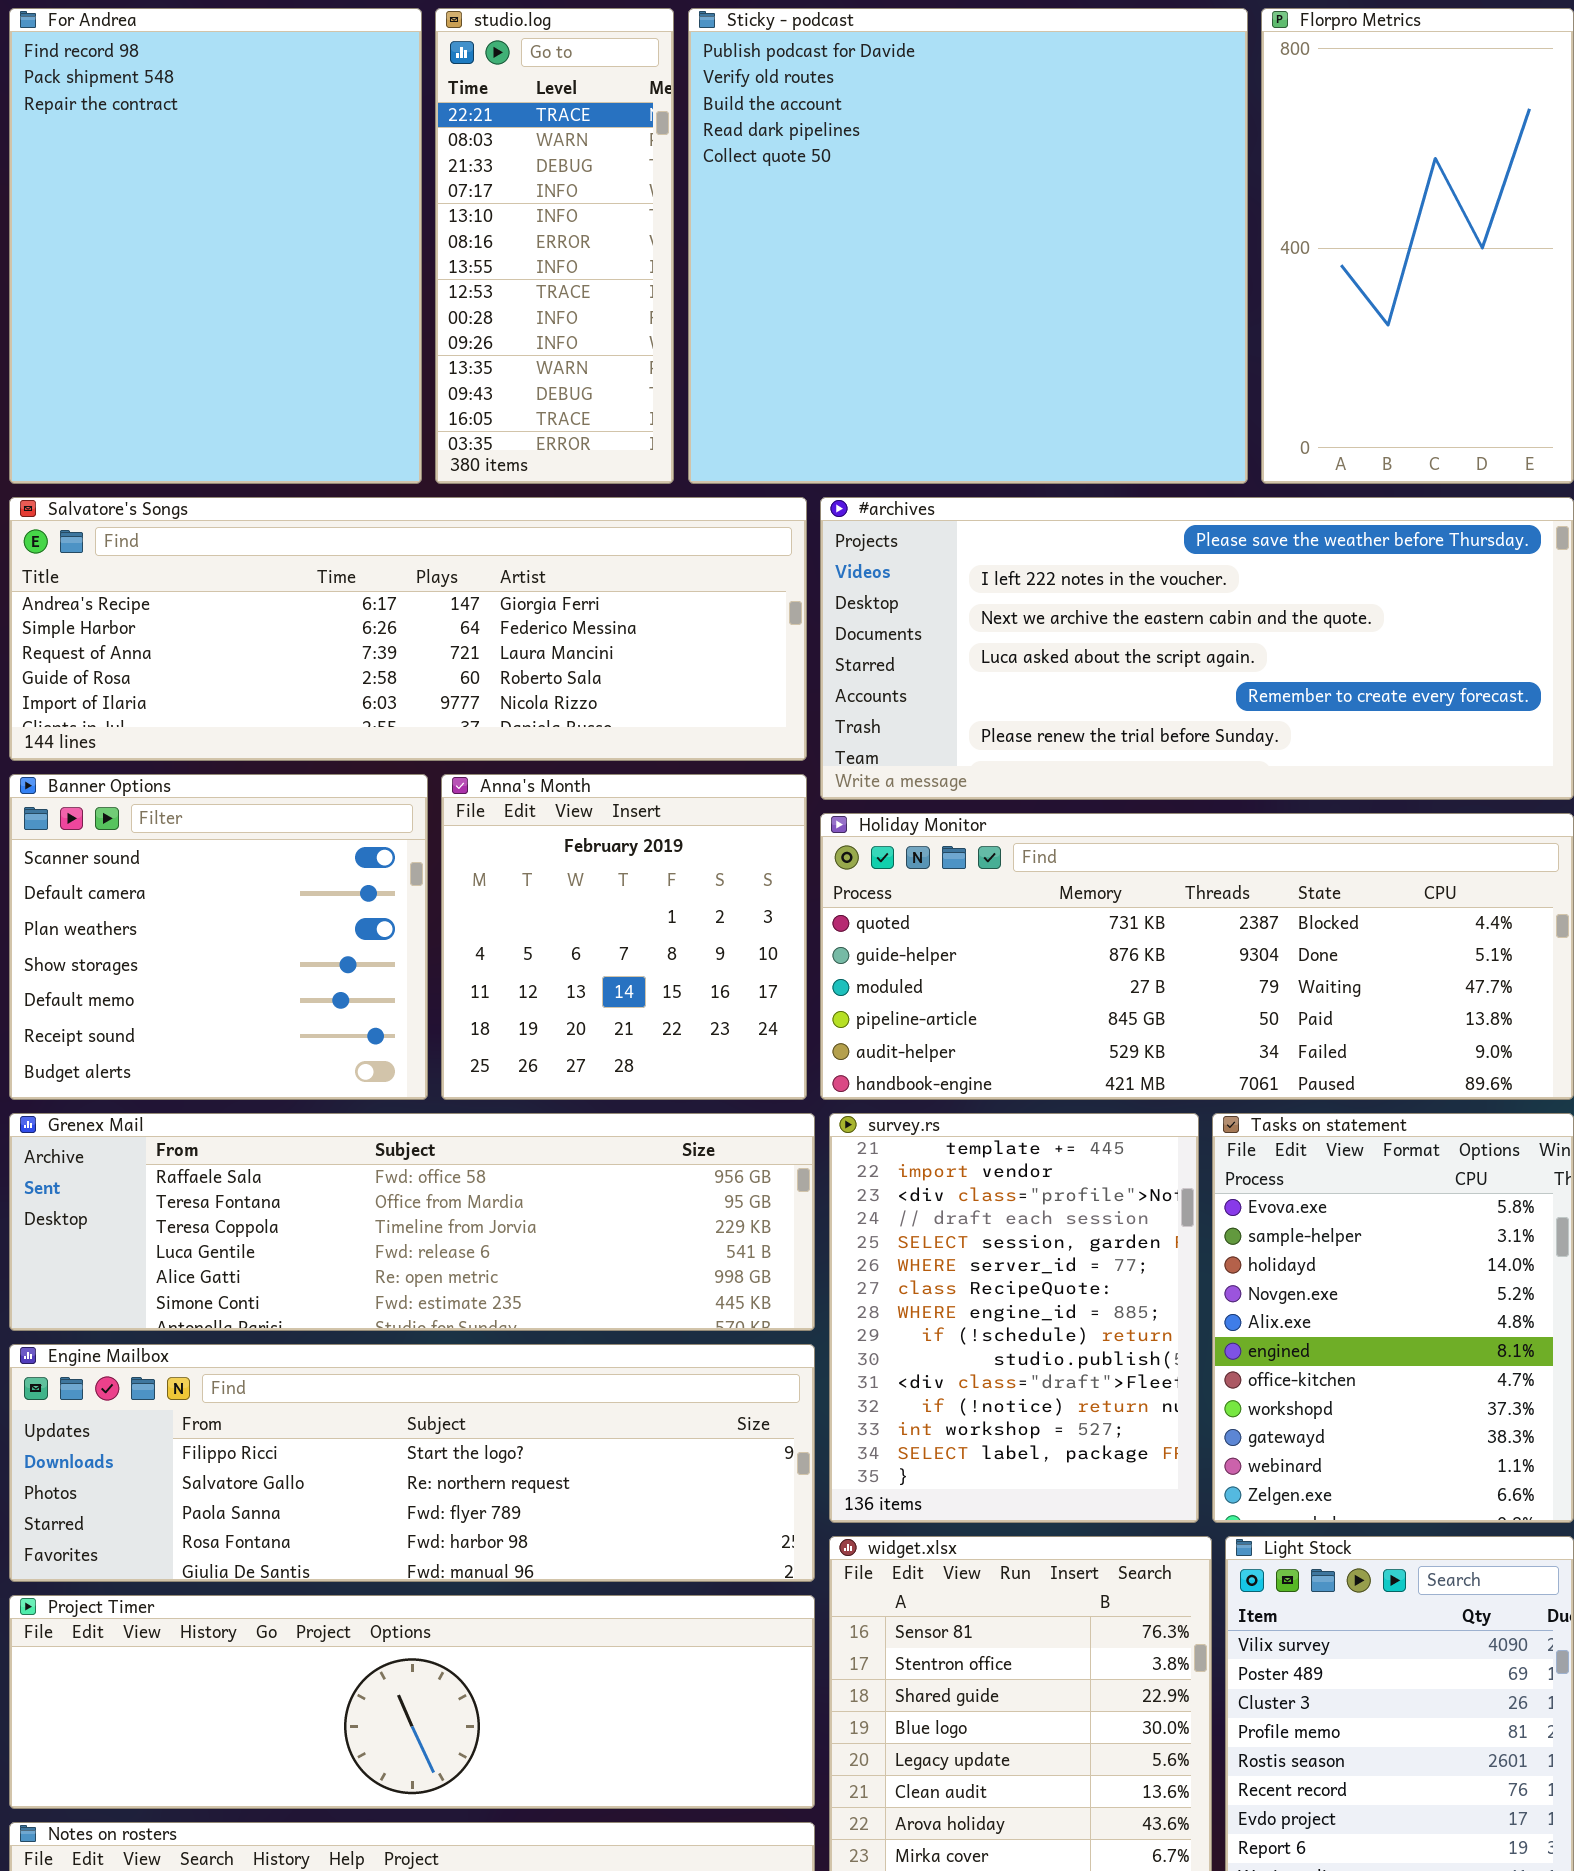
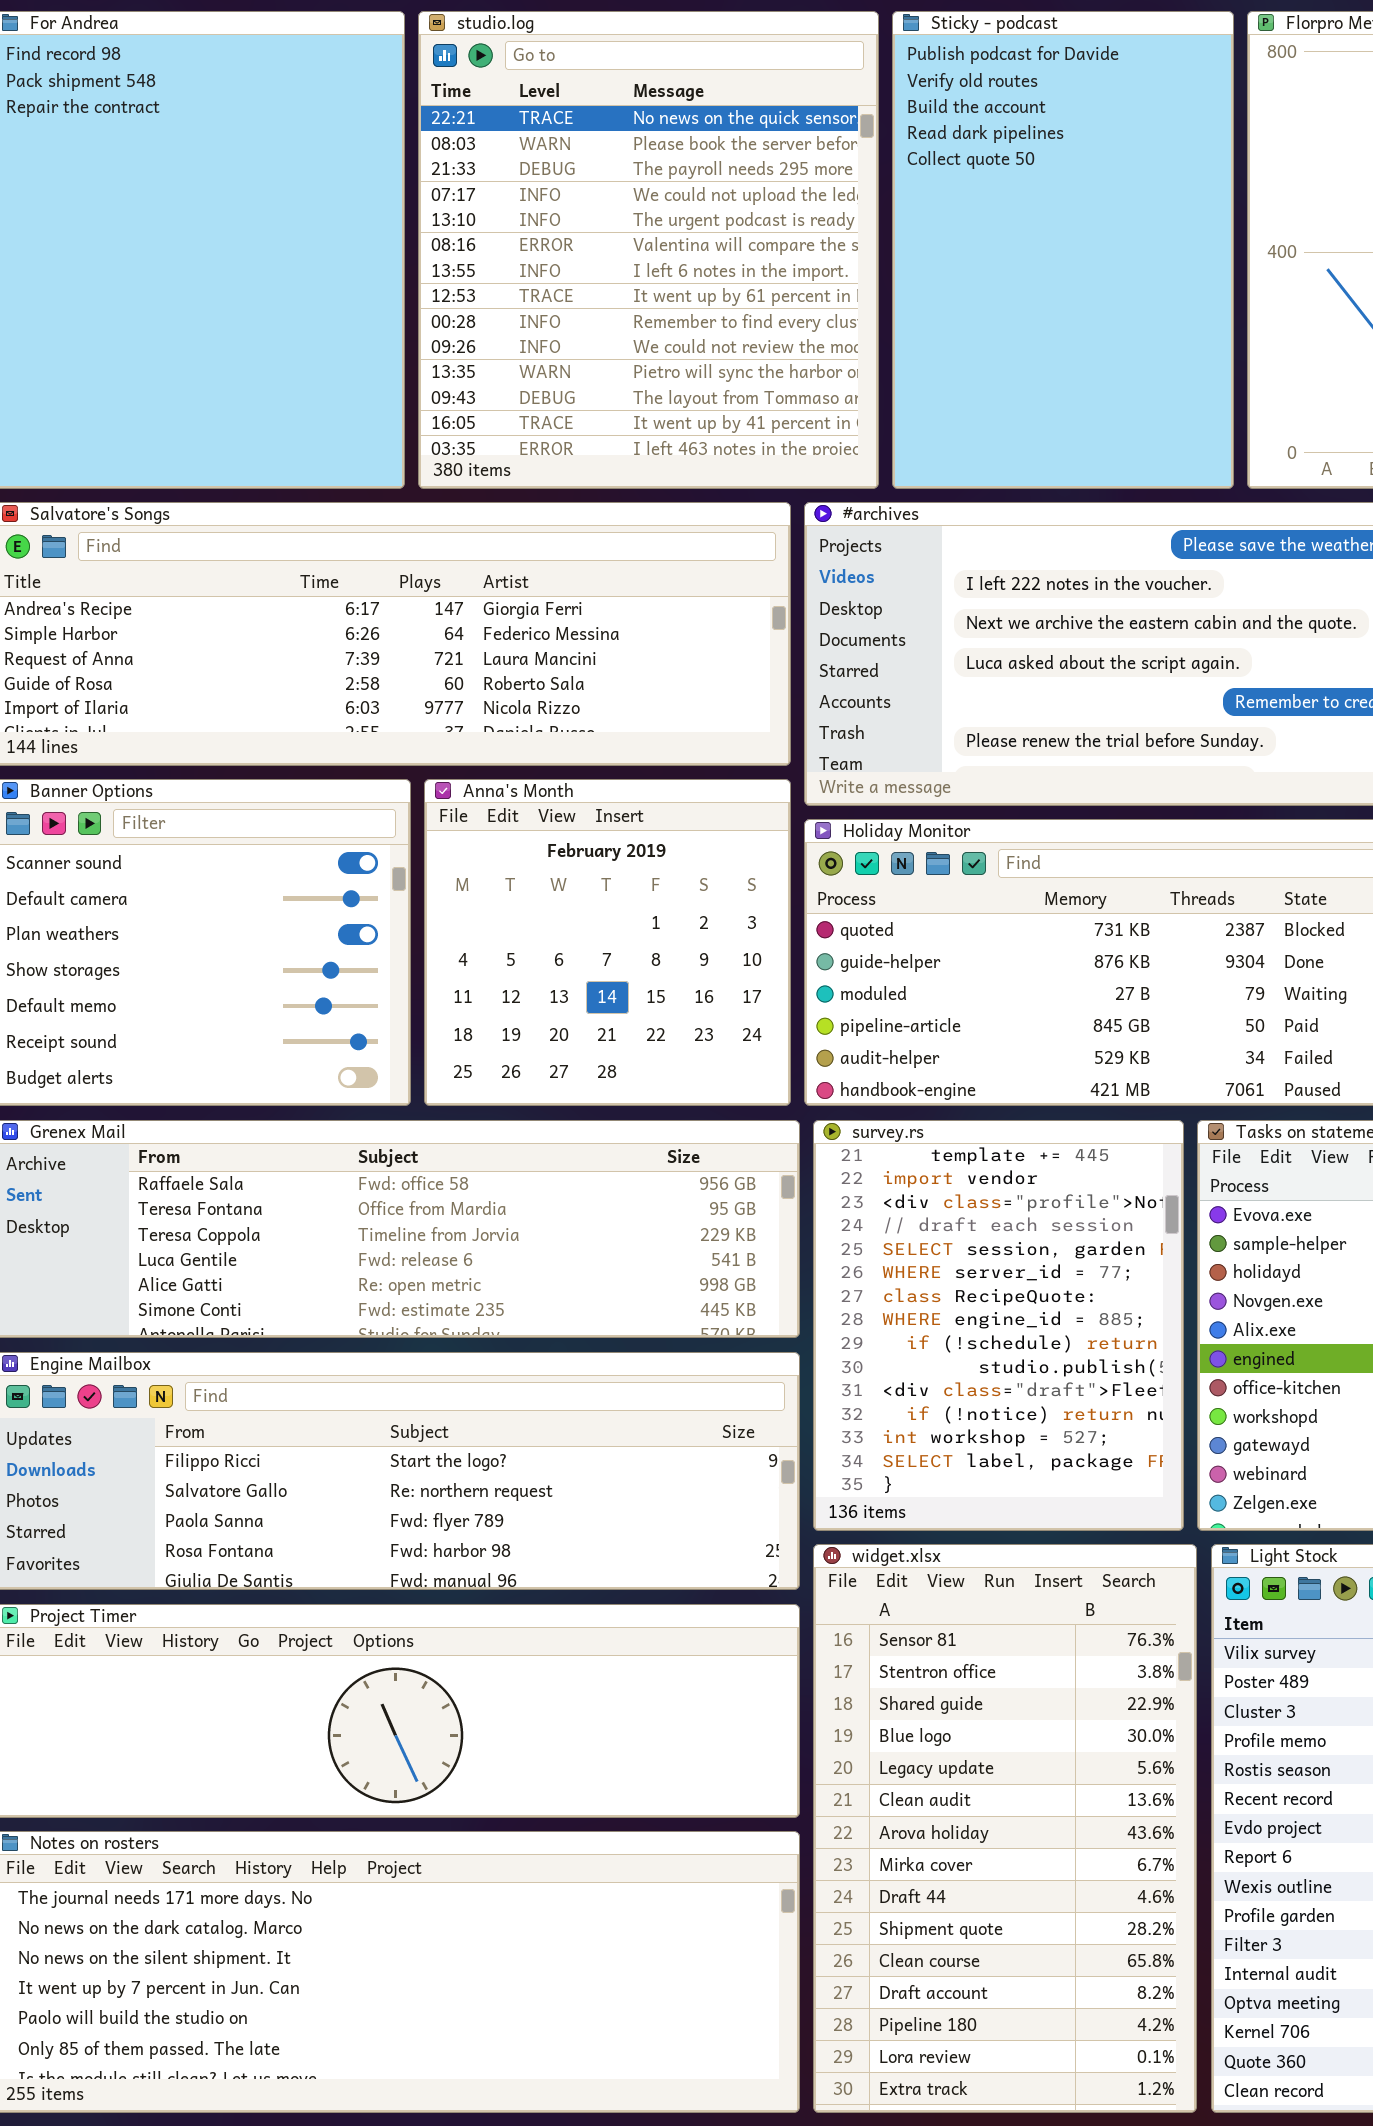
studio.log: [435,8,674,484] -> [418,11,879,489], resized
Sticky - podcast: [688,8,1248,484] -> [892,11,1234,489], resized

